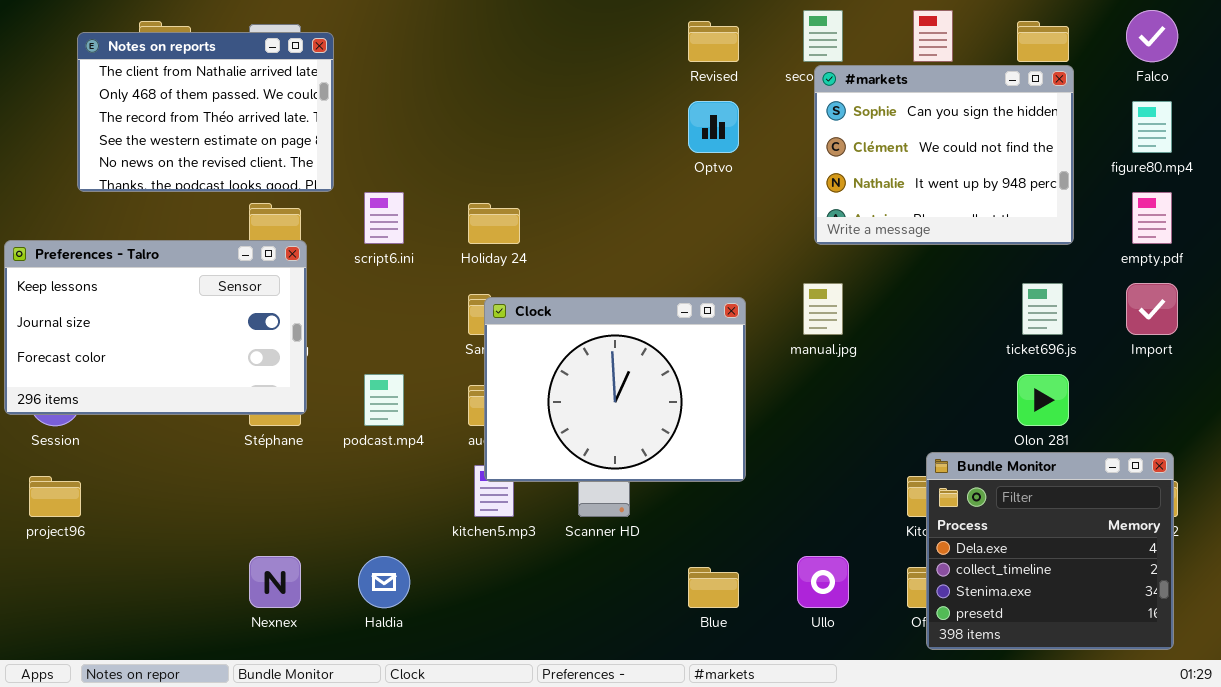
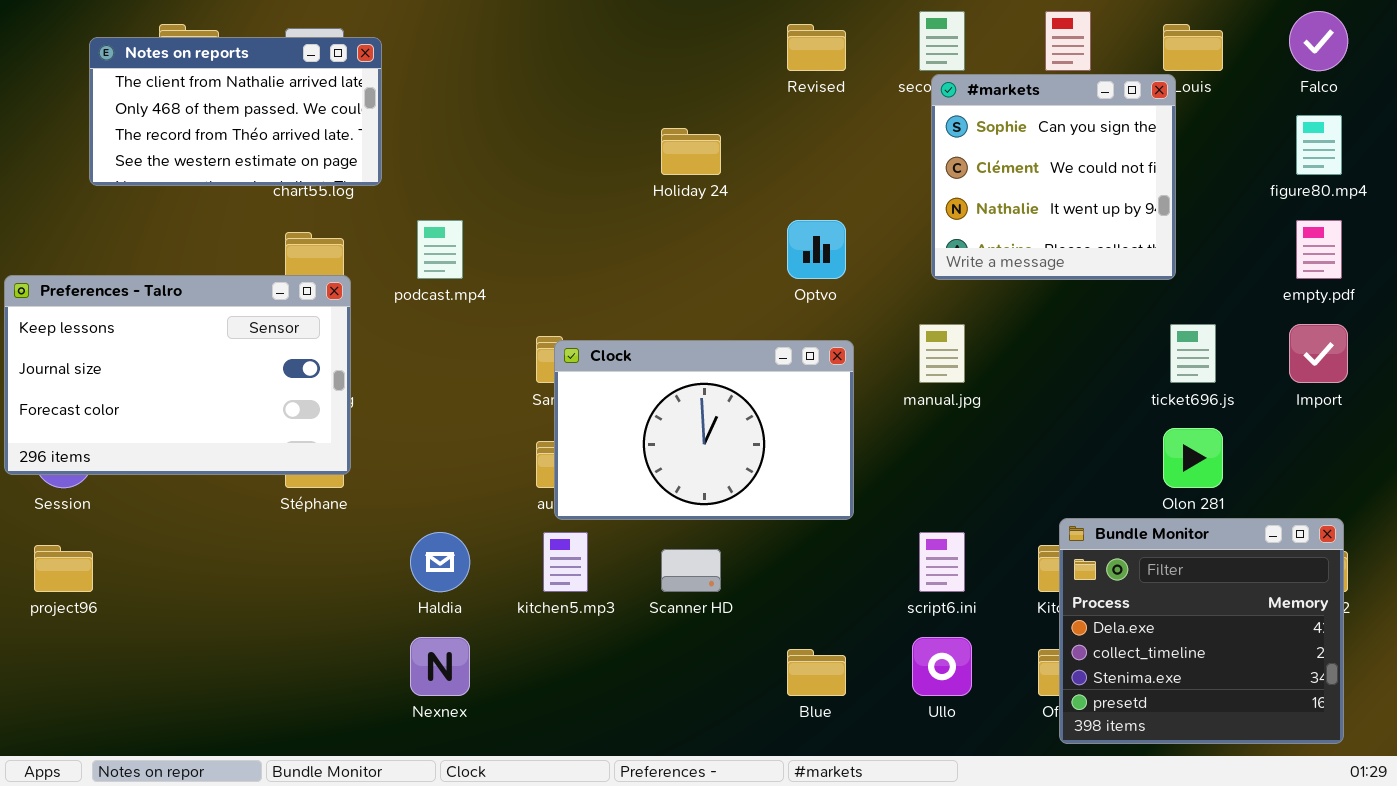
Notes on reports: [77,32,334,192] -> [89,37,382,186], resized
#markets: [814,65,1074,245] -> [931,74,1176,280], resized
Optvo: [688,101,739,153] -> [787,220,846,279], moved
script6.ini: [364,192,404,244] -> [919,532,965,592], moved
Holiday 24: [468,203,520,244] -> [661,128,721,175], moved
Clock: [484,297,746,482] -> [554,340,854,520], resized
podcast.mp4: [364,374,404,426] -> [417,220,463,279], moved
Nexnex: [249,556,301,608] -> [410,637,470,696], moved
Haldia: [358,556,410,608] -> [410,532,470,592], moved

